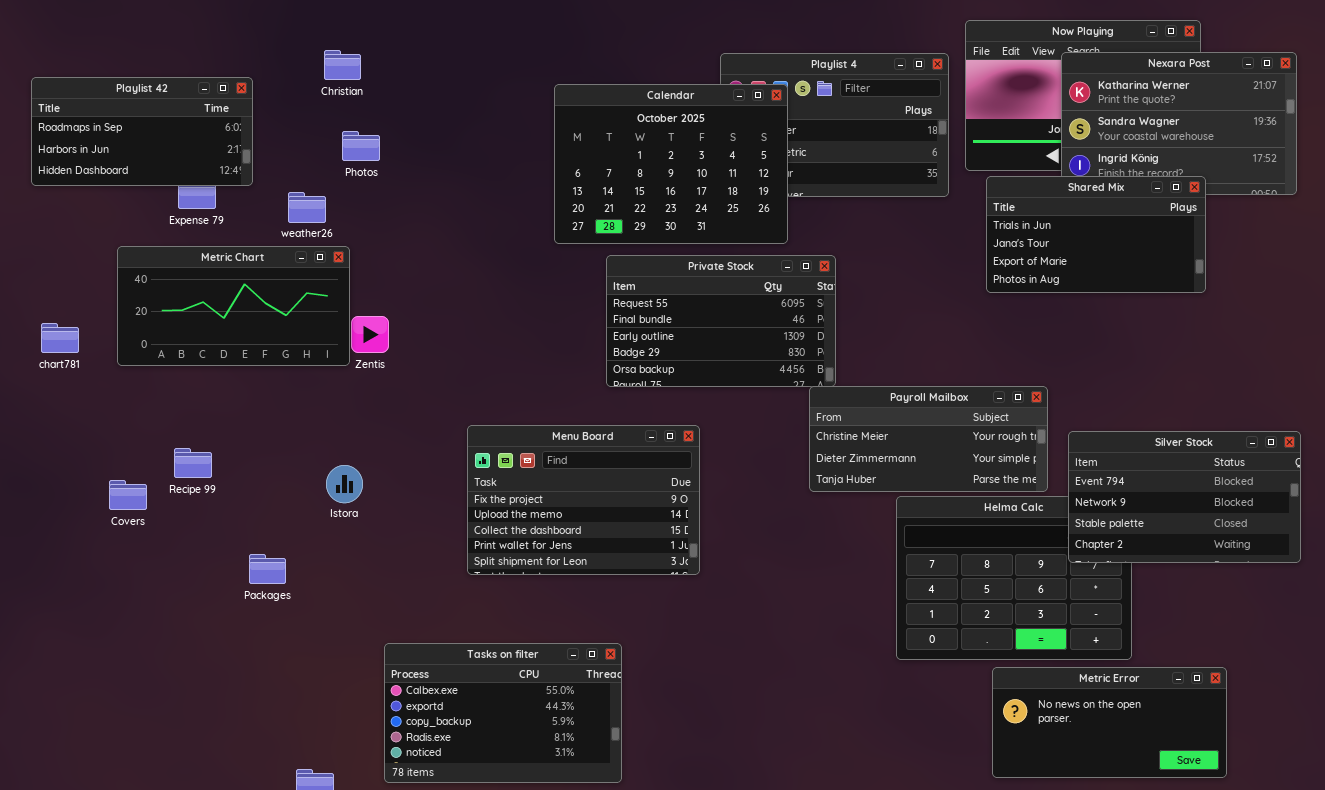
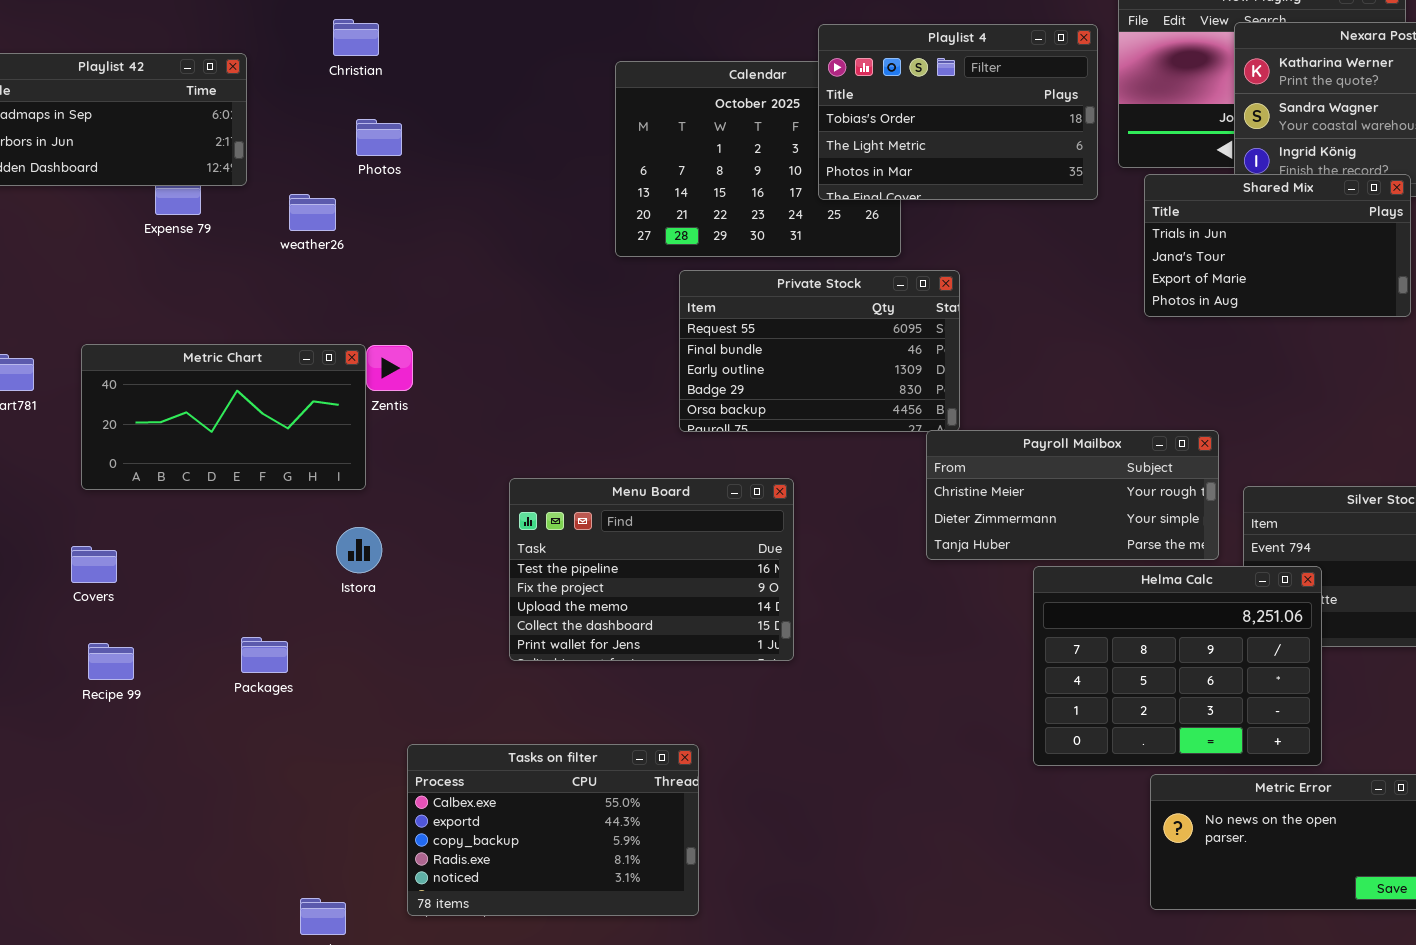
Playlist 4: [720,53,949,197] -> [818,24,1098,200], raised
Metric Chart: [117,246,350,366] -> [81,344,366,490], moved
Menu Board: [467,425,700,575] -> [509,478,794,661], scrolled up 1 row
Recipe 99: [174,448,212,478] -> [88,643,134,680], moved
Helma Calc: [896,496,1132,660] -> [1033,566,1322,766], raised

